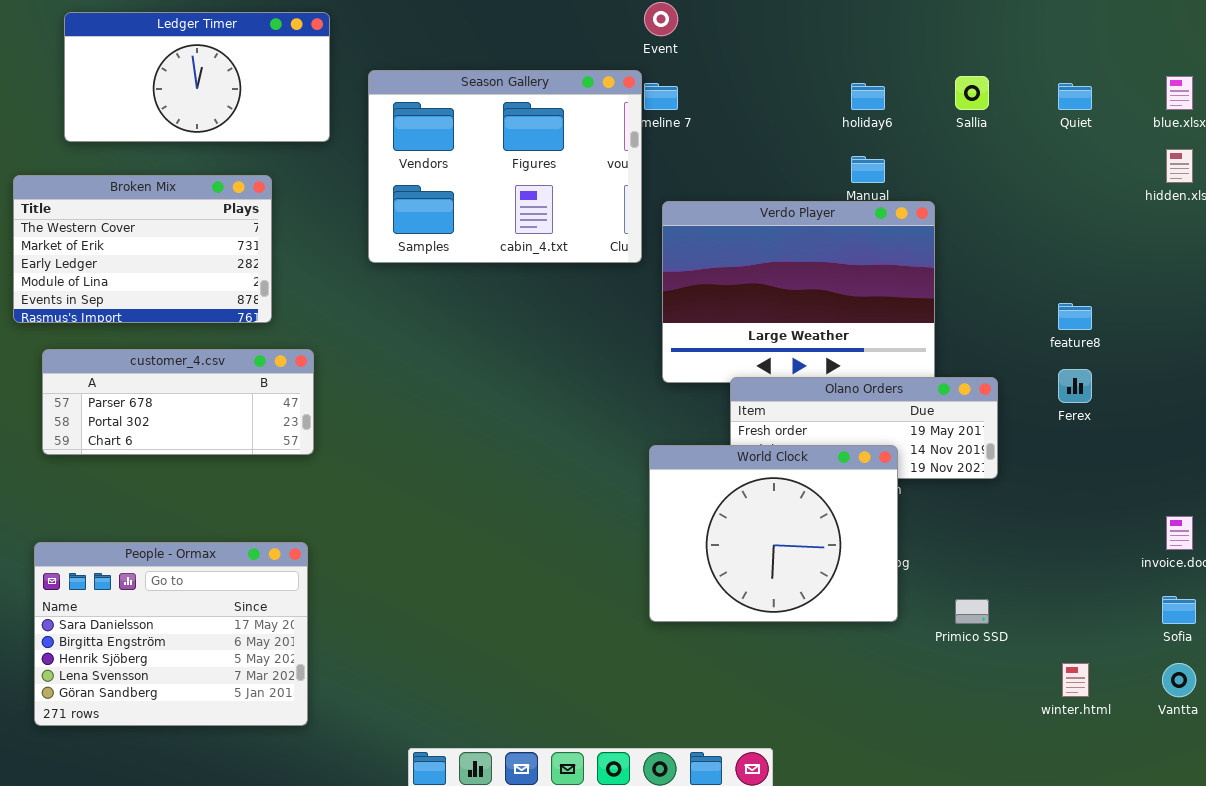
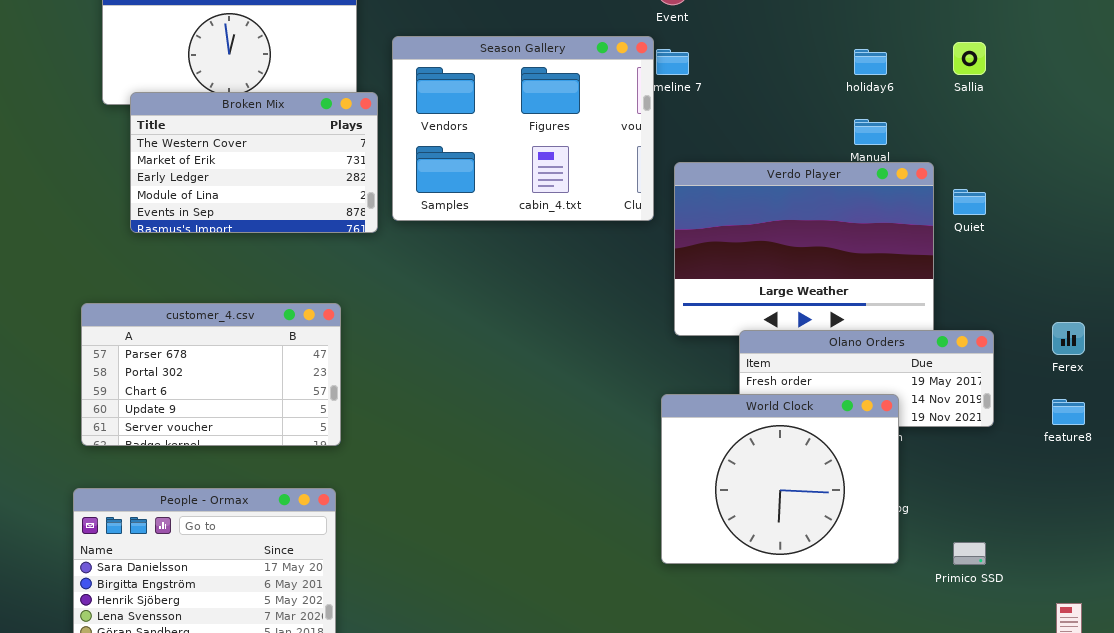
Quiet: [1058,83,1092,110] -> [953,189,986,215], moved
Broken Mix: [13,175,272,323] -> [130,92,378,233], moved
feature8: [1058,303,1092,330] -> [1052,399,1085,425], moved
customer_4.csv: [42,349,314,455] -> [81,303,341,446], resized

